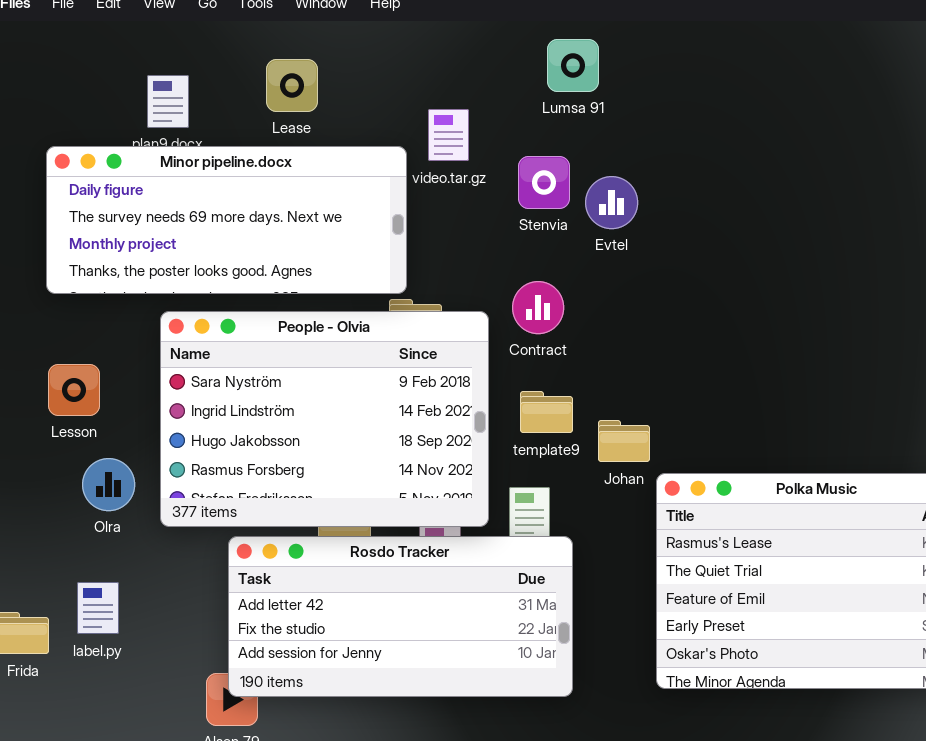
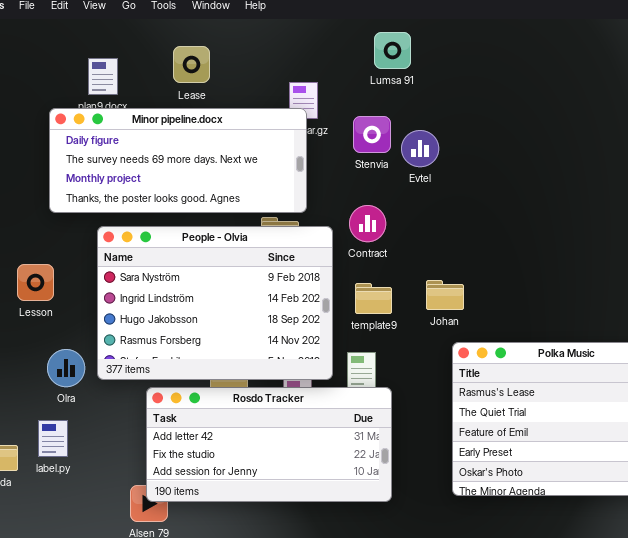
Minor pipeline.docx: [46,146,407,294] -> [49,108,307,213], moved
Johan: [598,420,650,462] -> [426,280,464,310], moved
Olra: [82,458,135,511] -> [47,349,85,387], moved

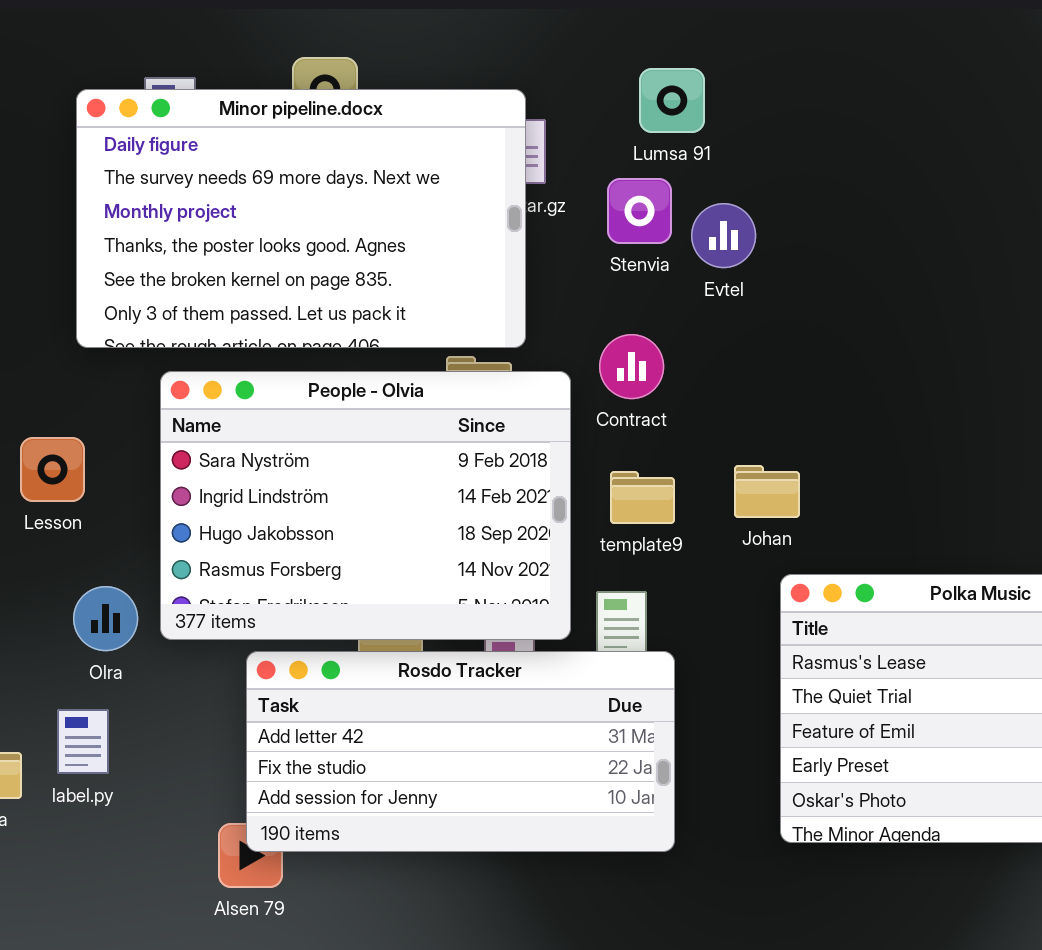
Lumsa 91: [374,32,411,69] -> [639,68,705,133], moved
Minor pipeline.docx: [49,108,307,213] -> [76,89,526,348], resized

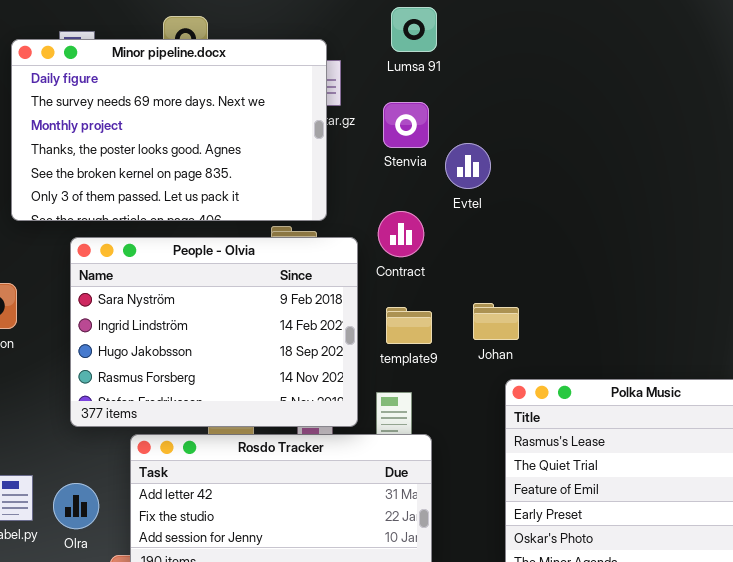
Lumsa 91: [639,68,705,133] -> [391,7,437,52], moved
Evtel: [691,203,756,268] -> [445,143,491,189], moved
Olra: [73,586,138,651] -> [53,483,99,529], moved

